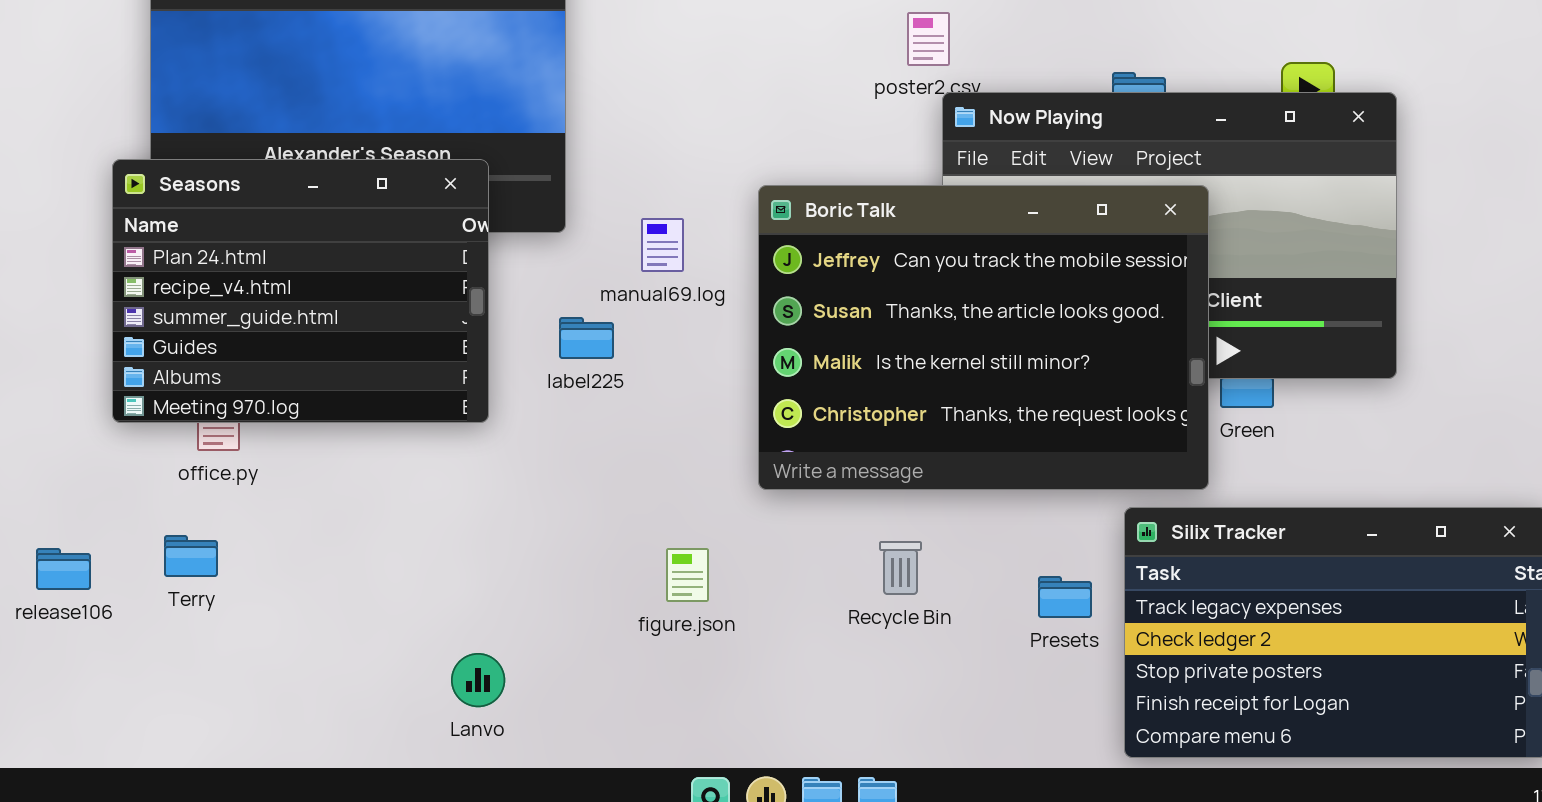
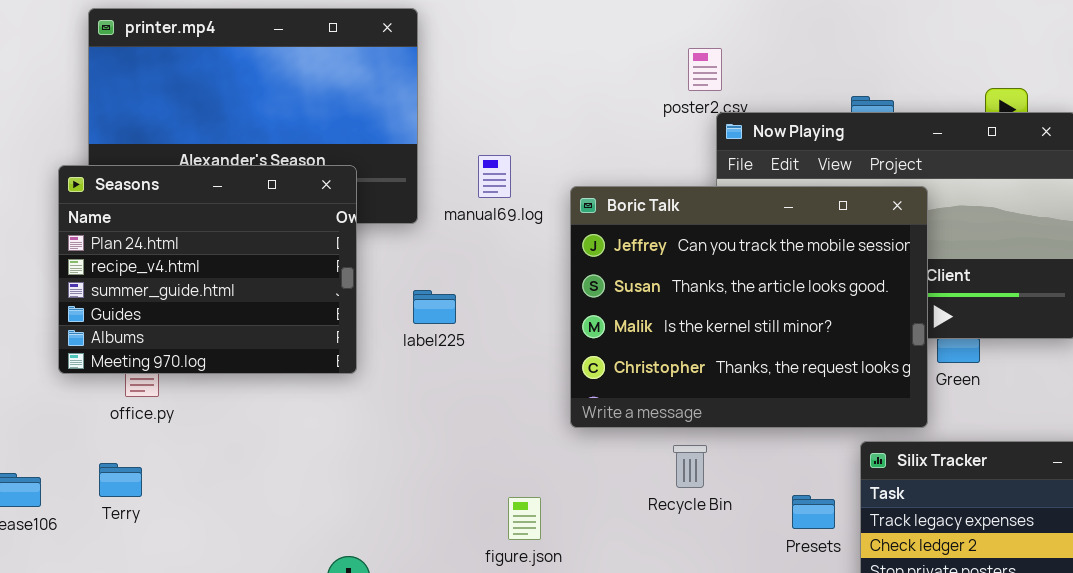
manual69.log: [641,218,684,272] -> [478,155,511,198], moved
Recycle Bin: [879,541,922,595] -> [673,445,707,488], moved
figure.json: [666,548,709,602] -> [508,497,541,540], moved

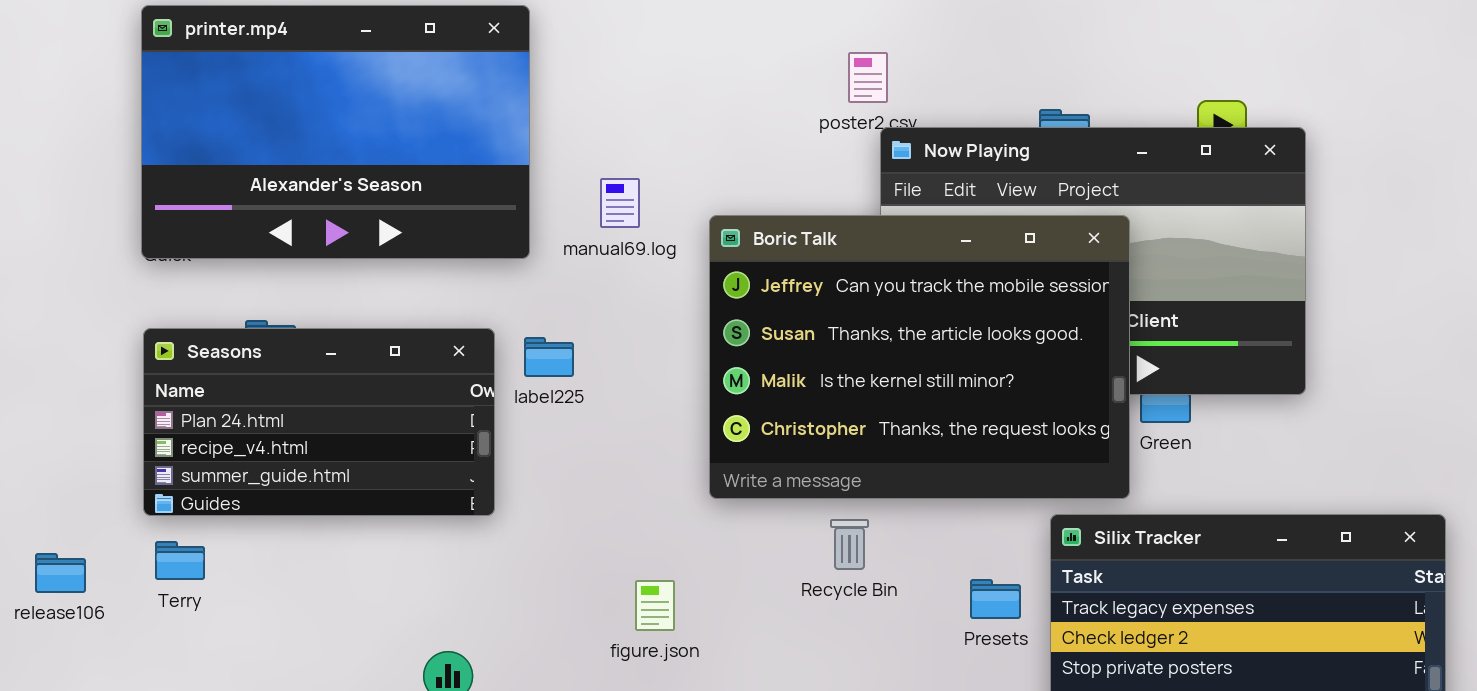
Seasons: [58,165,357,374] -> [143,328,495,516], moved, resized

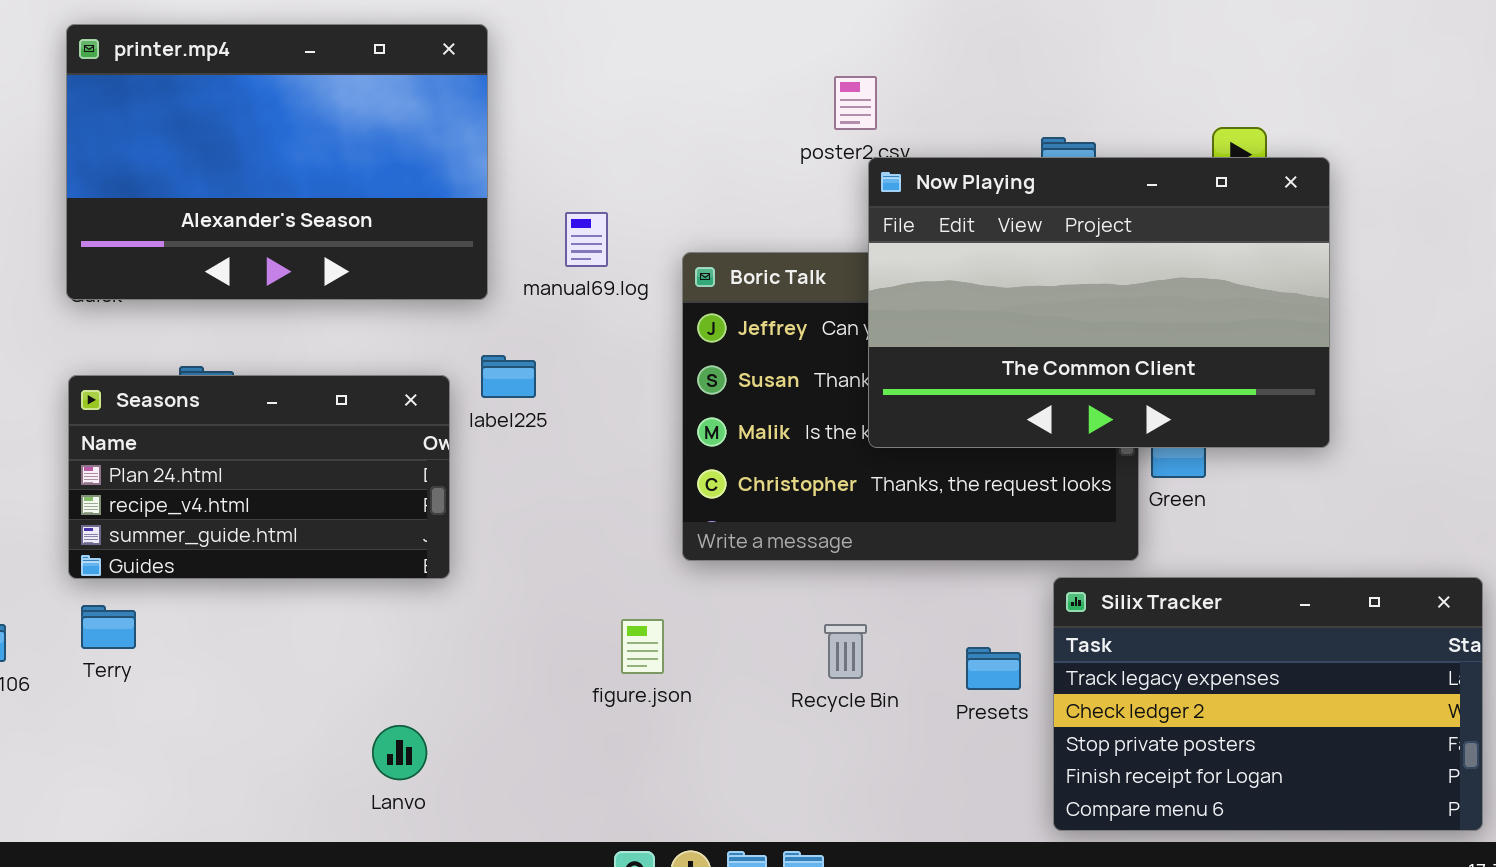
Now Playing: [880,127,1306,395] -> [868,157,1330,448], raised
label225: [524,337,574,377] -> [481,355,536,398], moved
Recycle Bin: [830,519,869,570] -> [824,624,867,679], moved
figure.json: [635,580,675,631] -> [621,619,664,674], moved

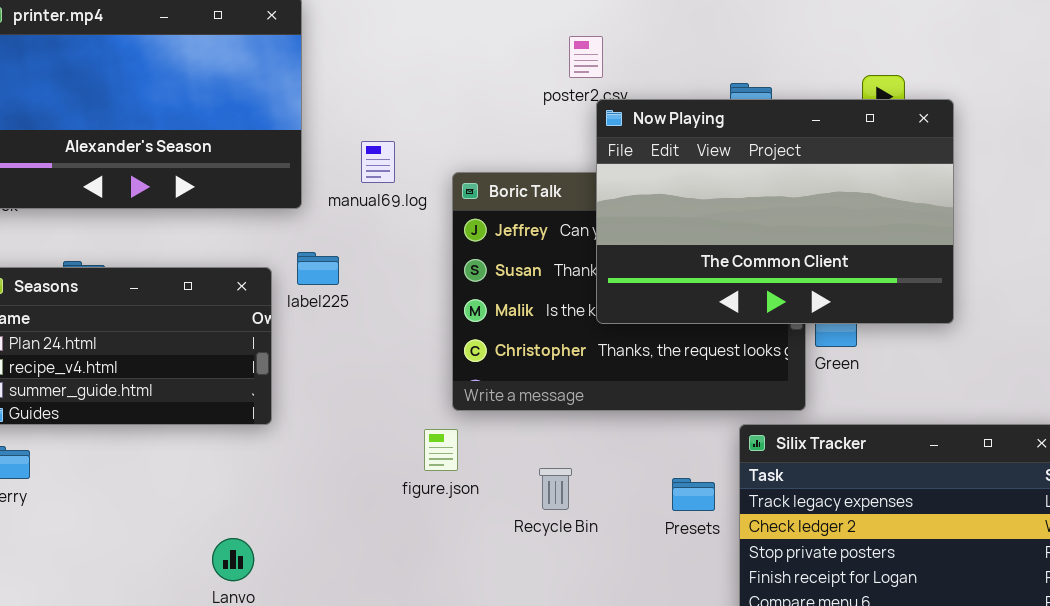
figure.json: [621,619,664,674] -> [424,429,458,471], moved
Recycle Bin: [824,624,867,679] -> [539,468,572,510], moved

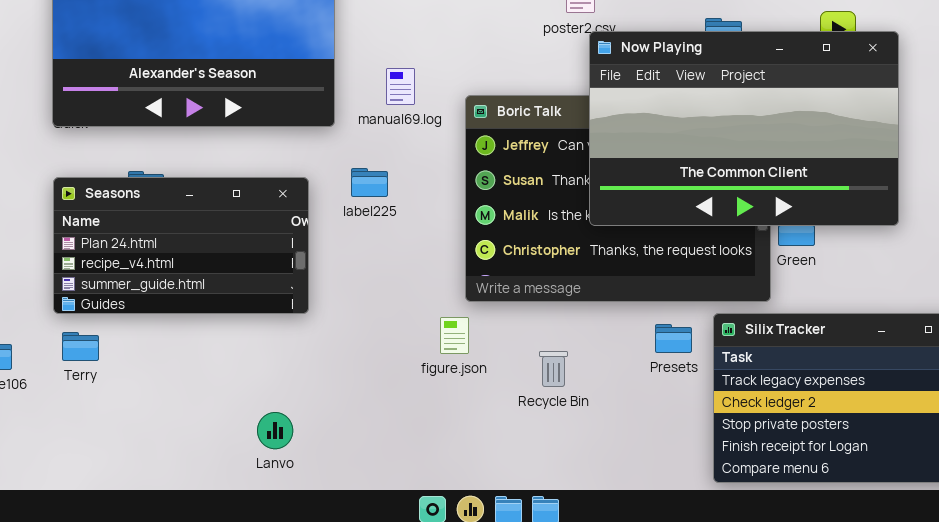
label225: [297,252,339,285] -> [351,168,388,197], moved
Presets: [672,478,715,511] -> [655,324,692,353], moved

